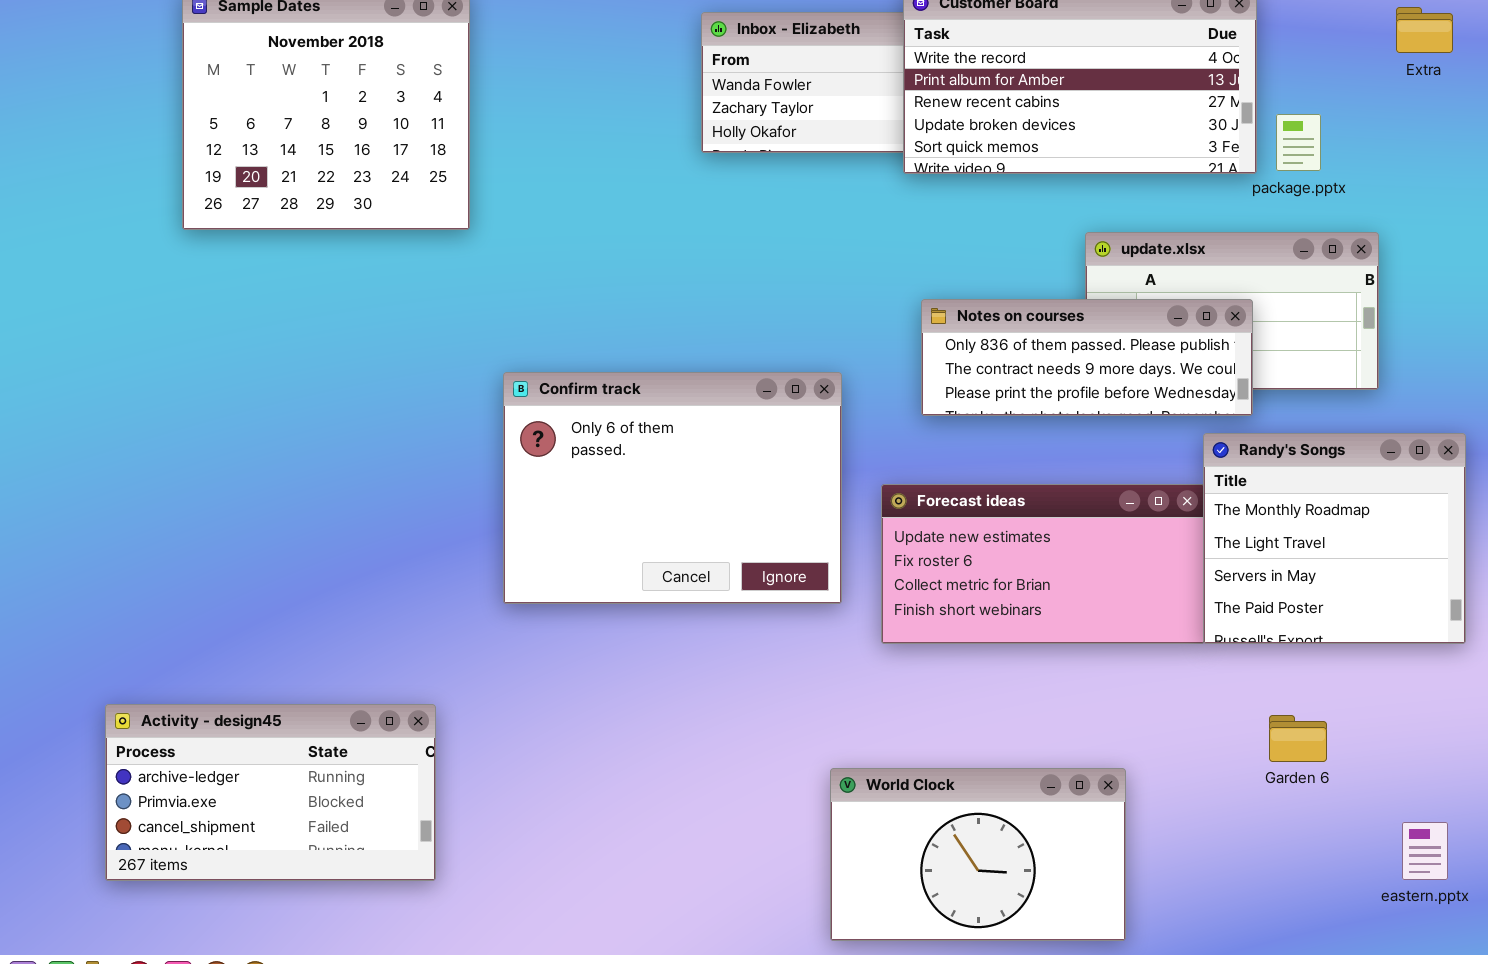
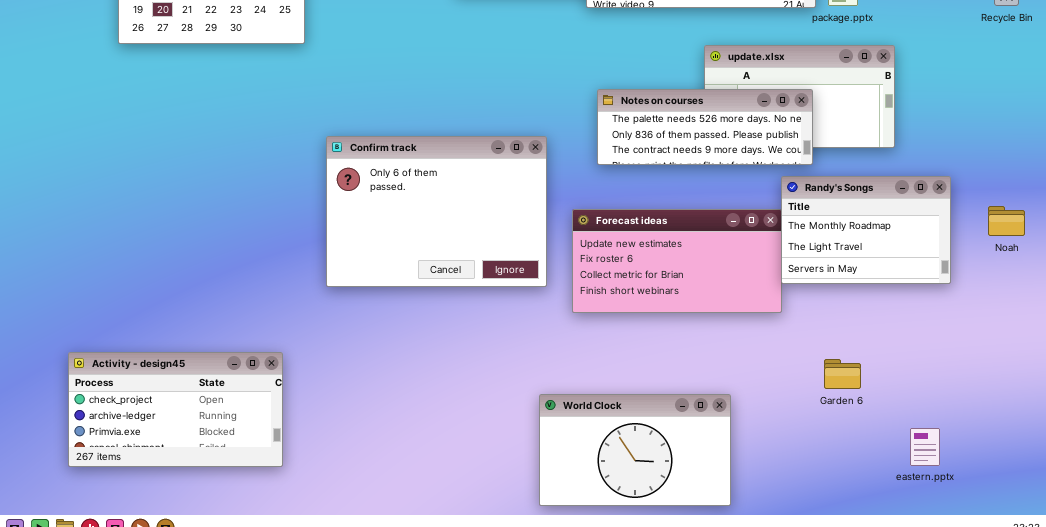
Notes on courses: [921,299,1253,416] -> [597,89,813,165], scrolled up 1 row
Randy's Songs: [1203,433,1466,644] -> [781,176,951,284], resized
Activity - design45: [105,704,436,881] -> [68,352,283,467], scrolled up 1 row

